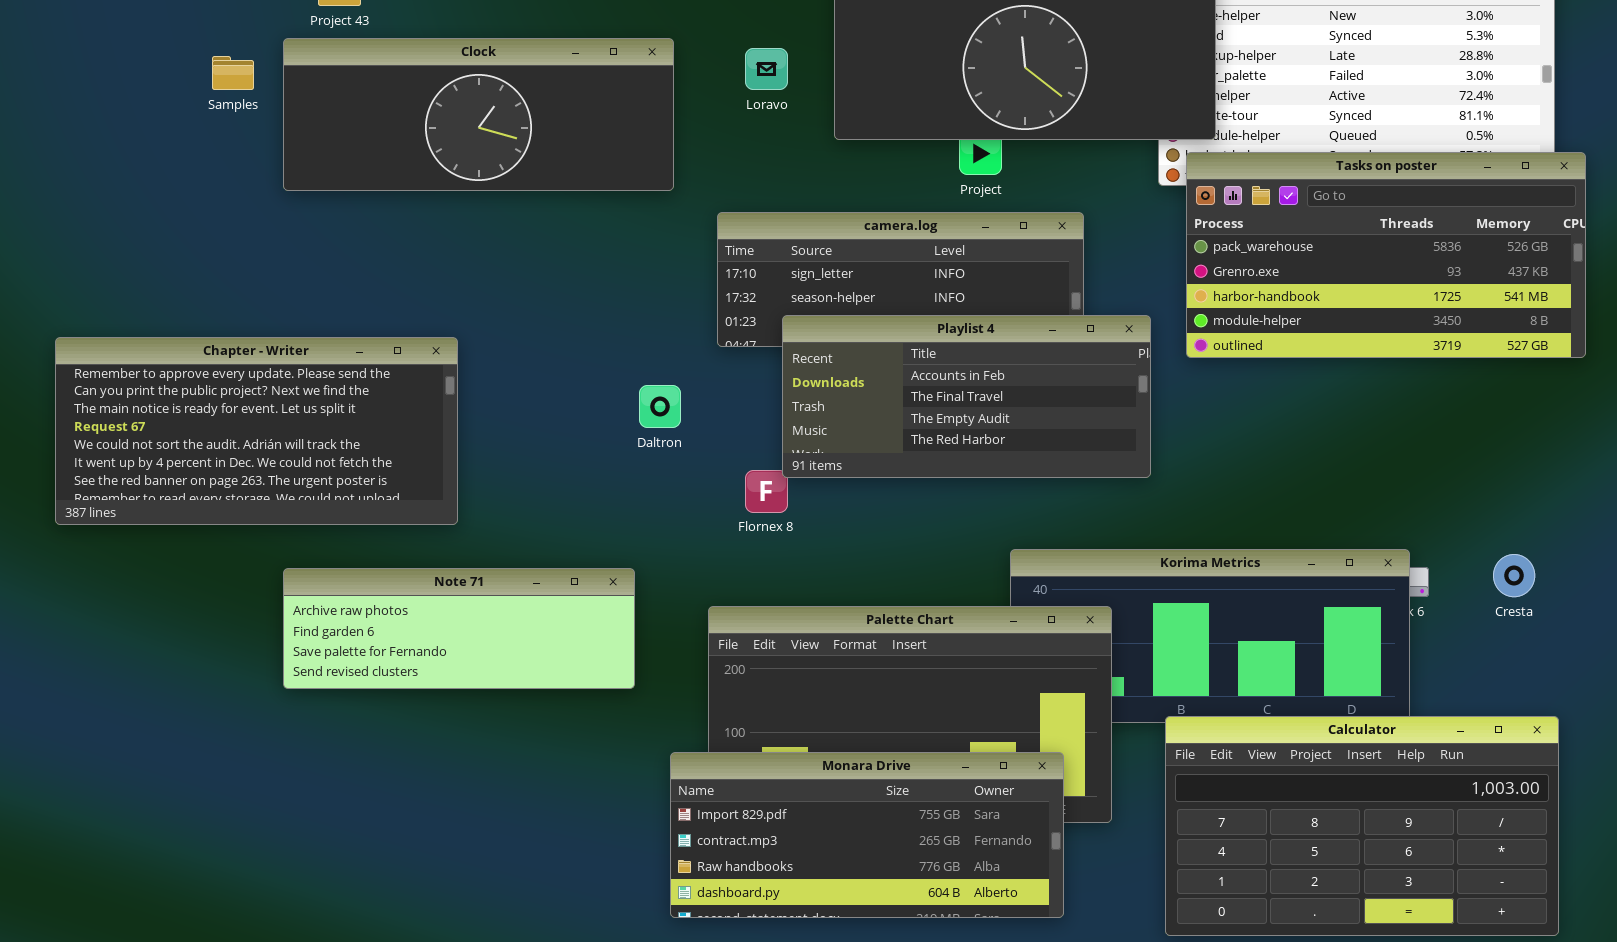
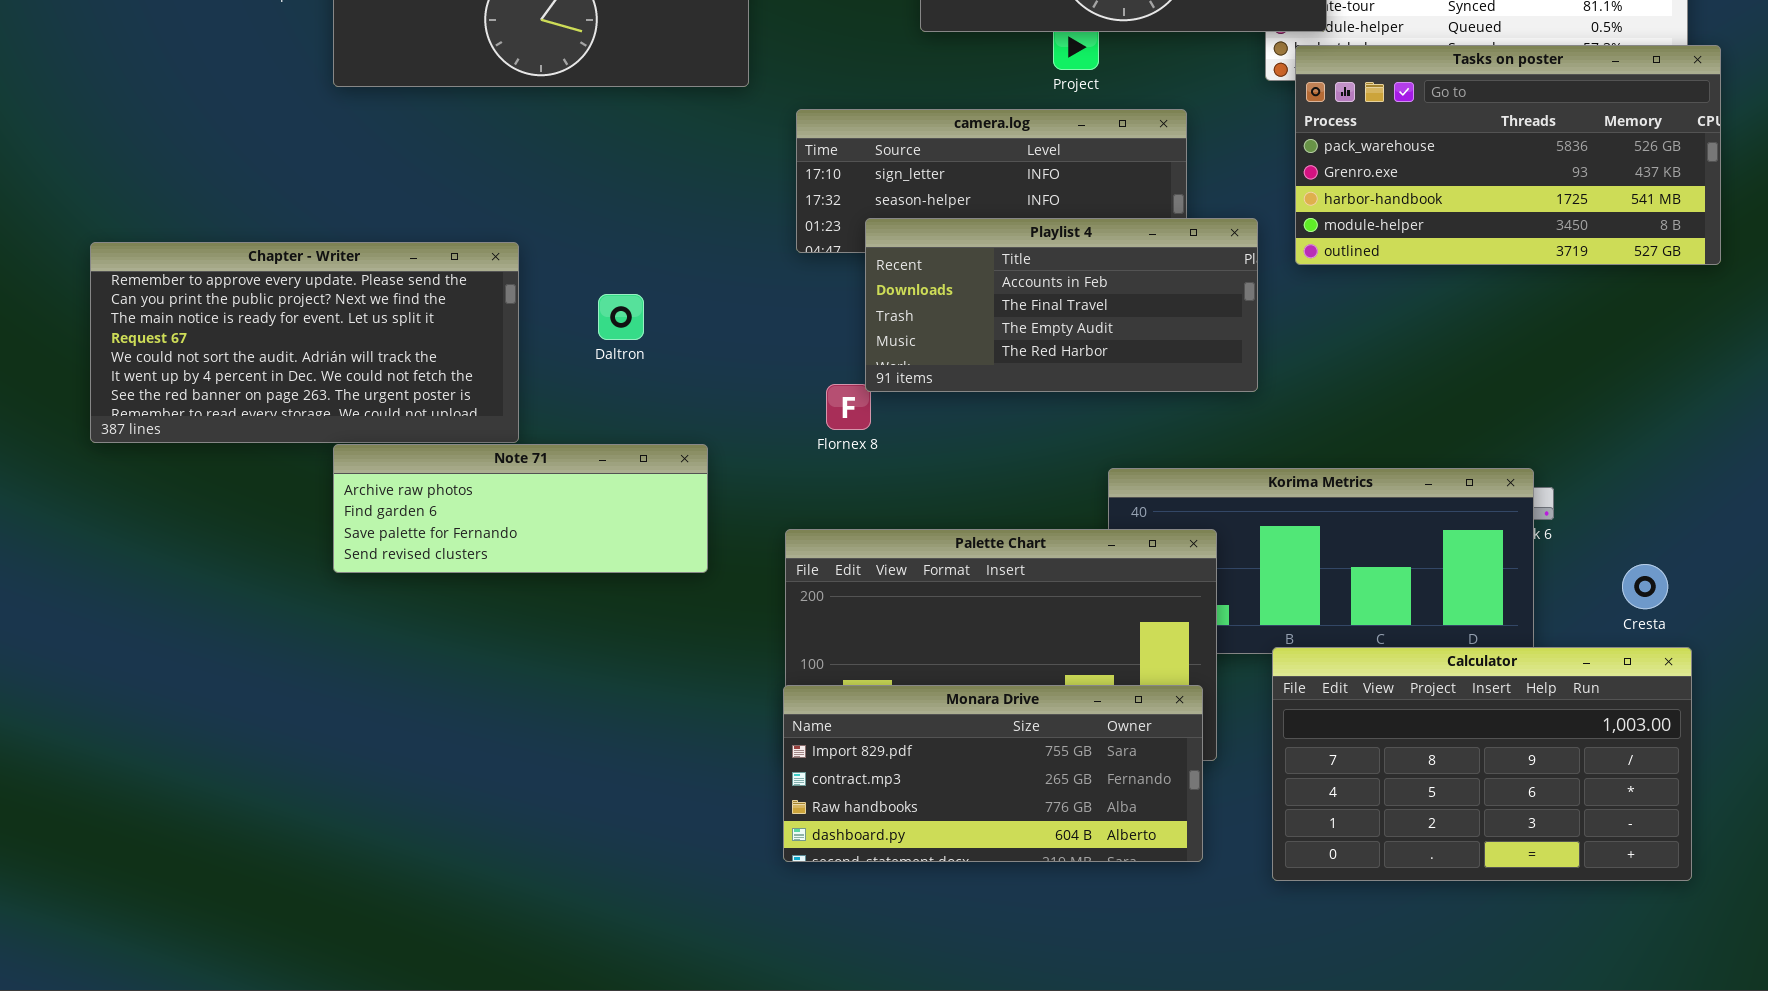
Daltron: [639,385,681,428] -> [598,294,644,340], moved
Cresta: [1493,554,1535,597] -> [1622,564,1668,609], moved
Note 71: [283,568,635,689] -> [333,444,708,573], moved
Monara Drive: [670,752,1064,918] -> [783,685,1203,862], moved

